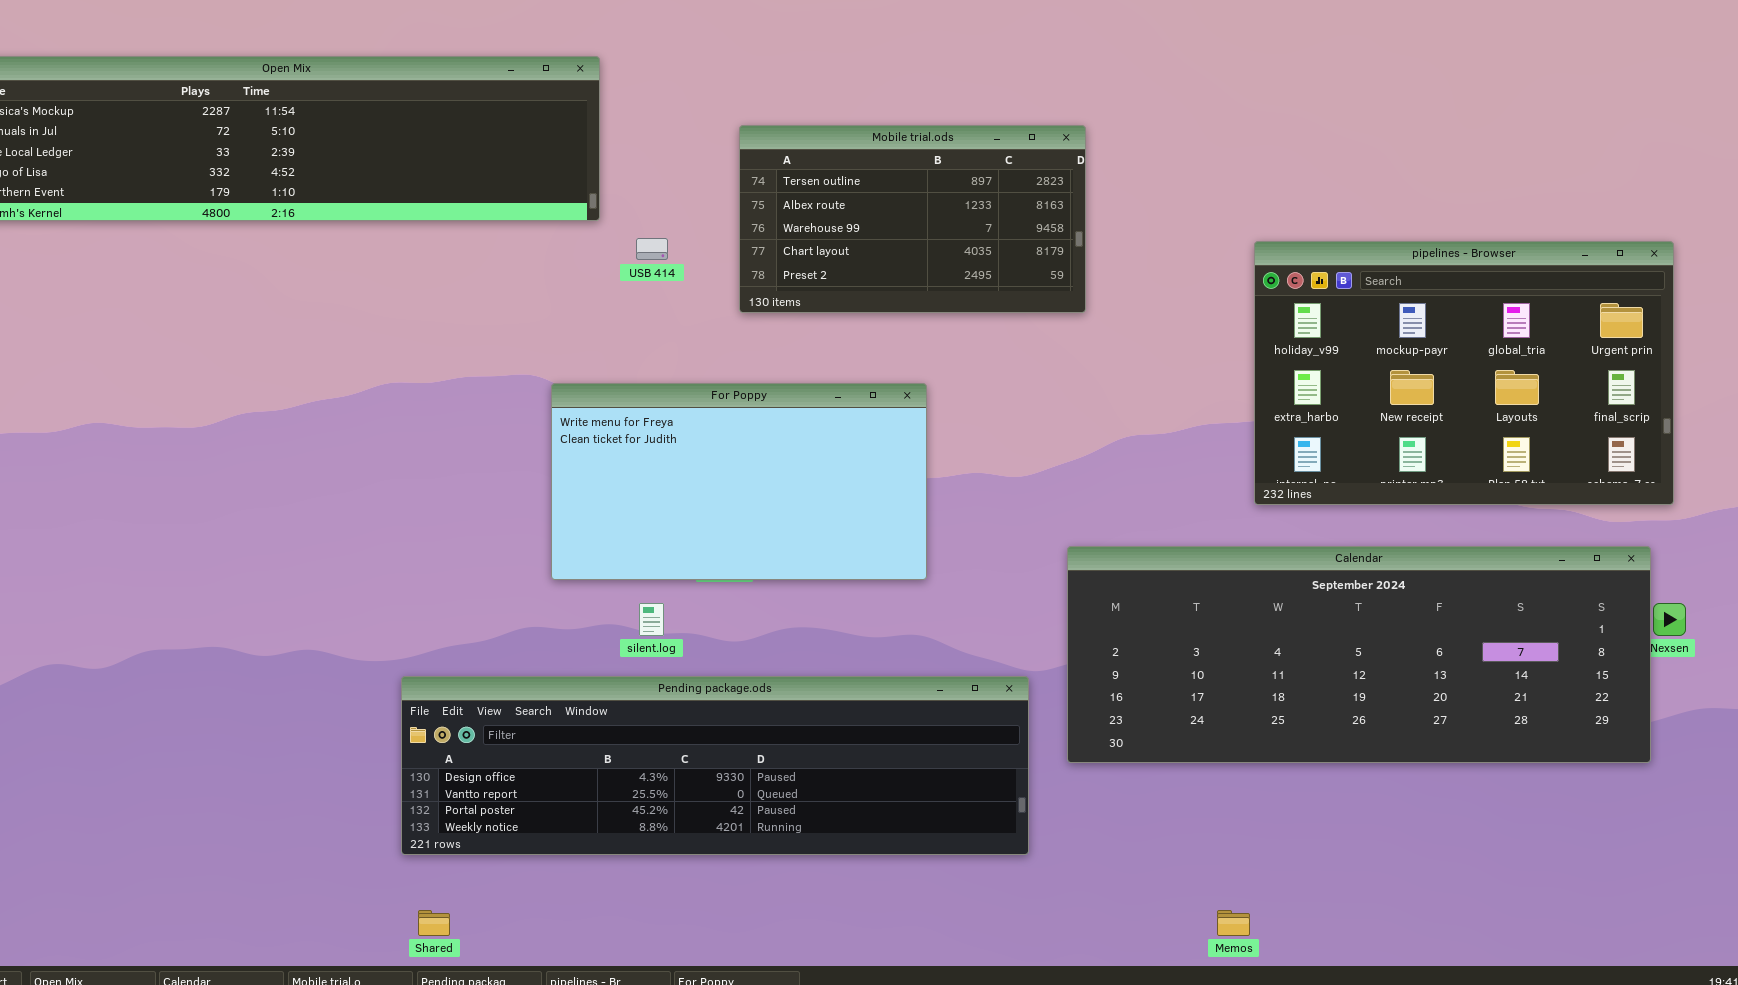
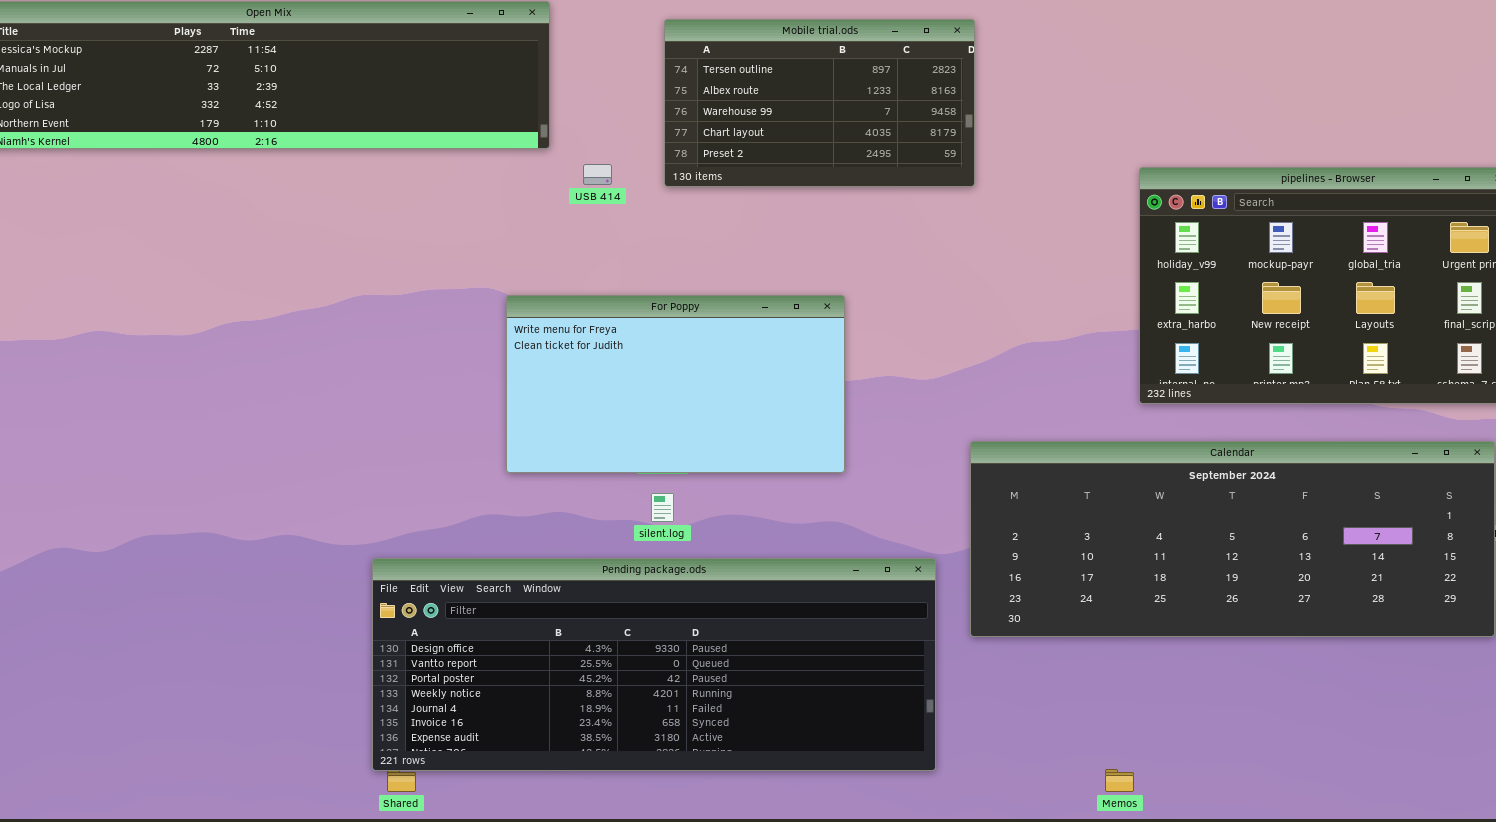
Mobile trial.ods: [739,125,1086,313] -> [664,19,975,187], moved
silent.log: [639,603,664,636] -> [651,493,674,522], moved
Pending package.ods: [401,676,1029,855] -> [372,558,936,771], resized

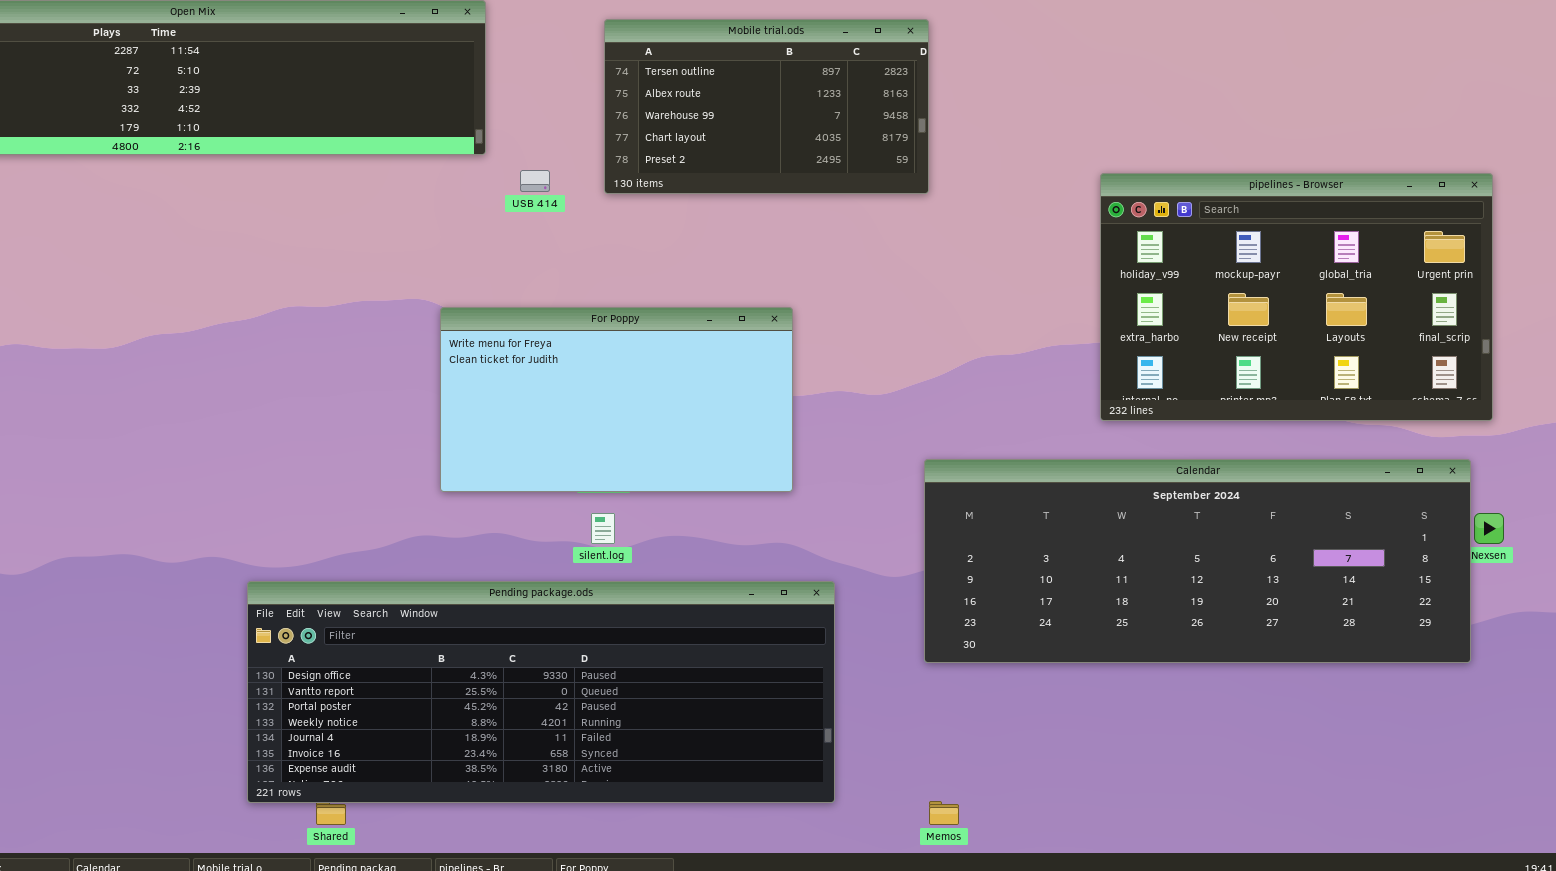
Pending package.ods: [372,558,936,771] -> [247,581,835,803], moved
Memos: [1105,769,1134,792] -> [929,801,959,825], moved

